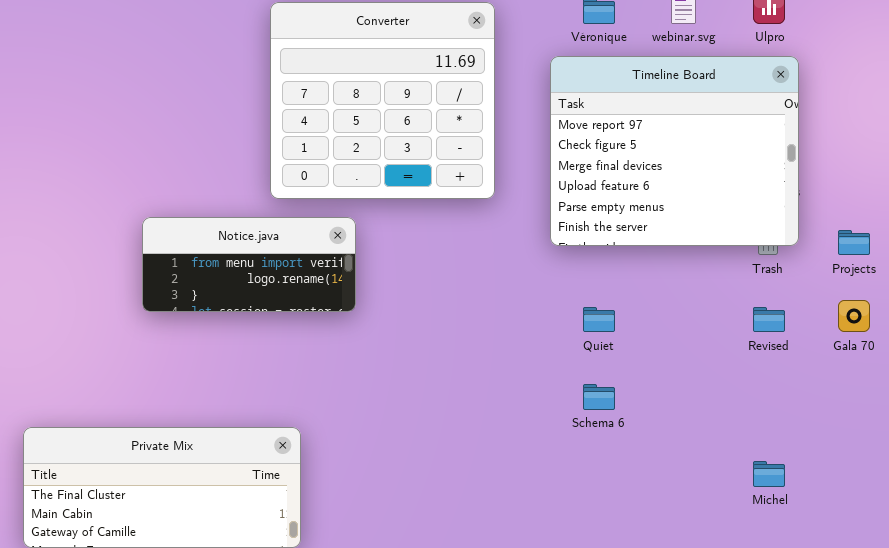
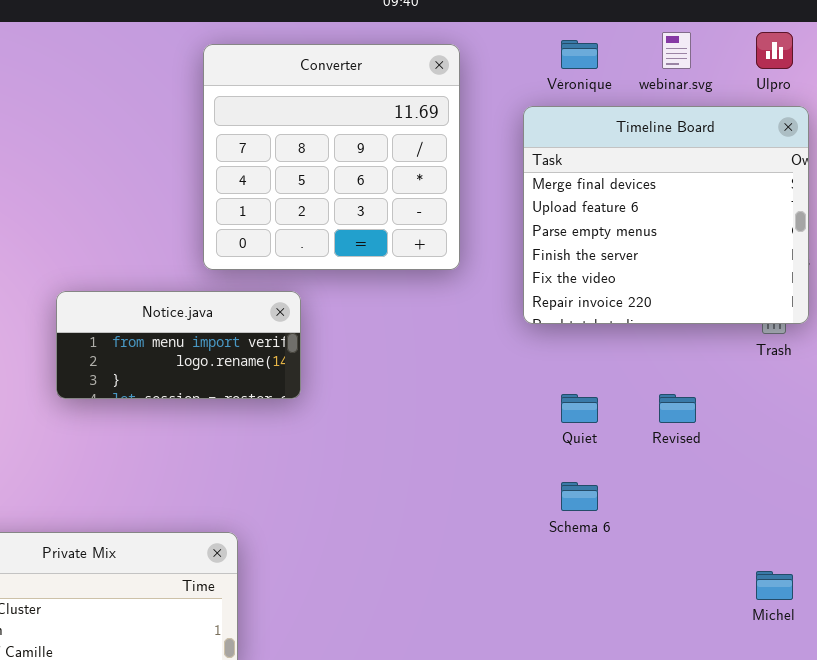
Timeline Board: [550,56,799,246] -> [523,106,809,324], scrolled down 2 rows
Revised: [753,307,785,332] -> [659,394,696,423], moved

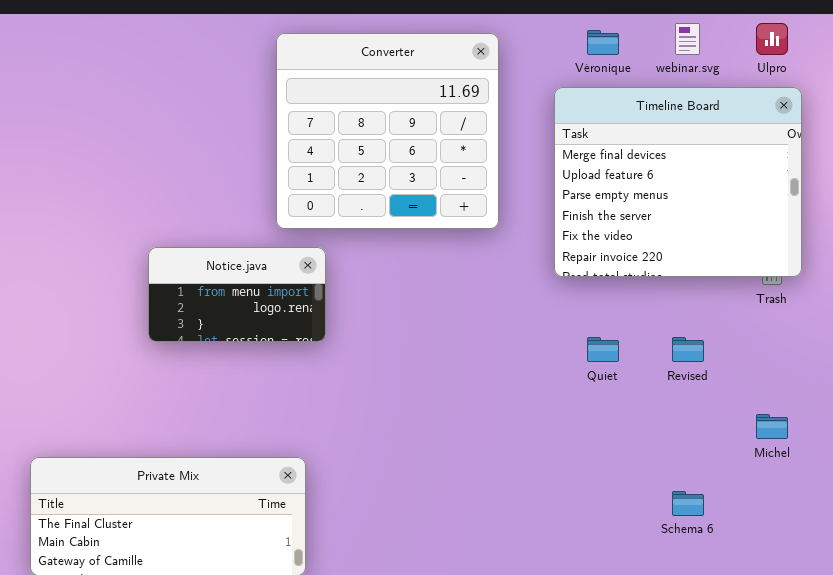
Notice.java: [56,291,301,399] -> [148,247,326,342], resized
Schema 6: [561,482,598,511] -> [672,491,704,516], moved
Michel: [756,571,793,600] -> [756,414,788,439], moved

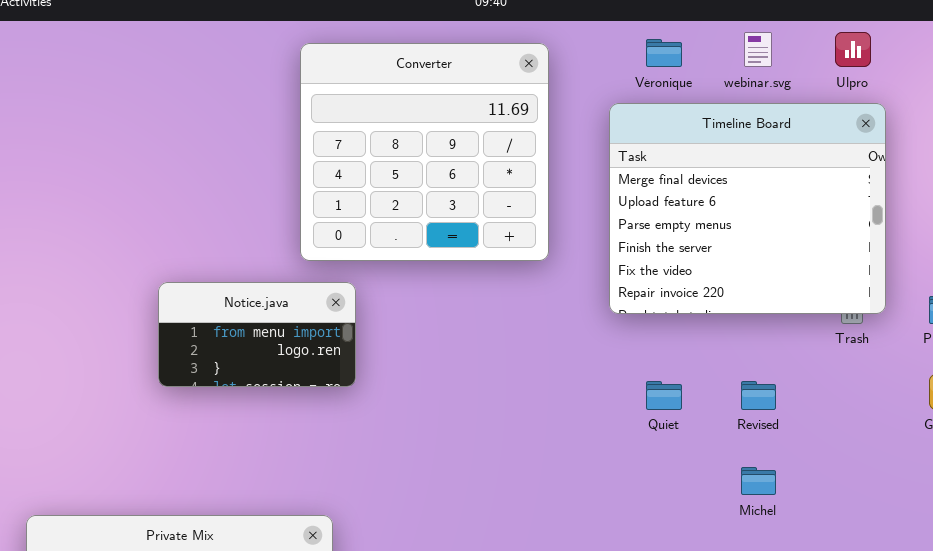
Michel: [756,414,788,439] -> [741,467,776,495], moved

